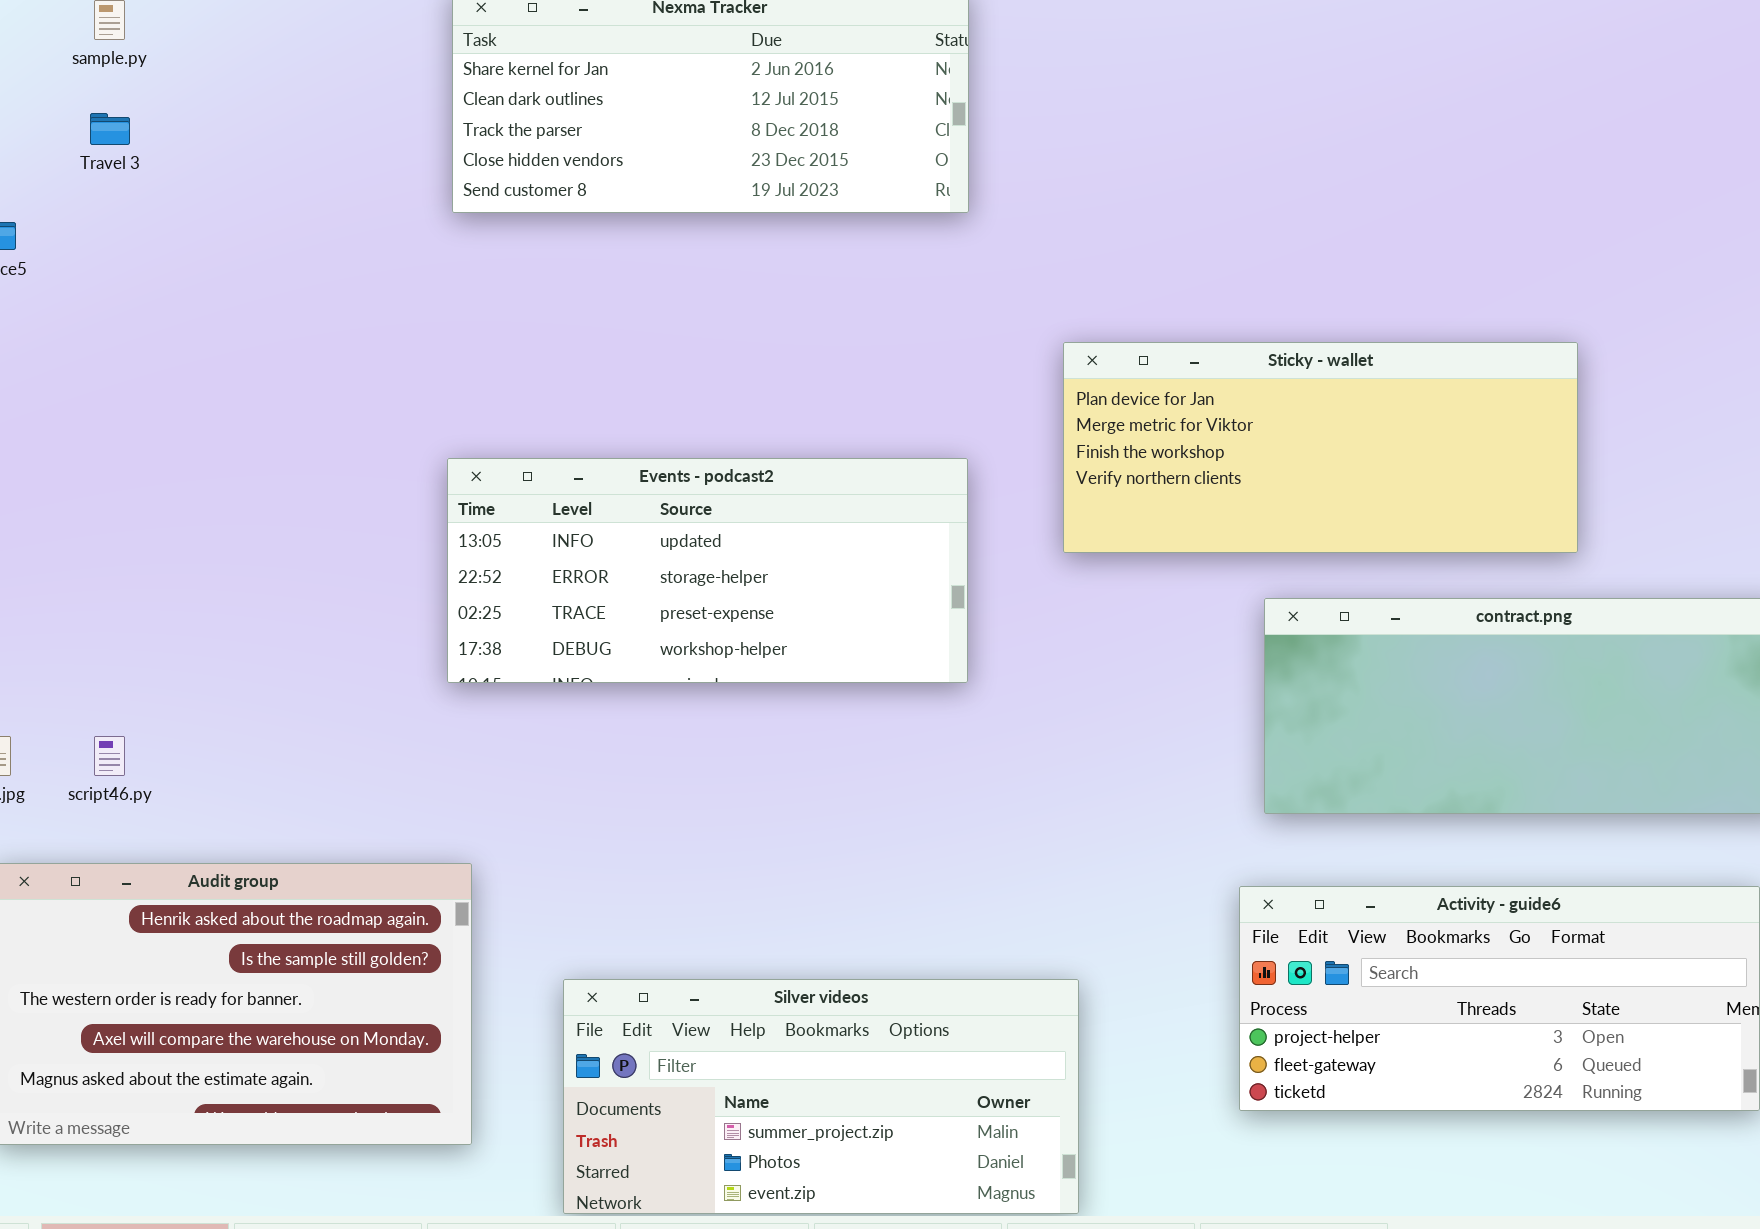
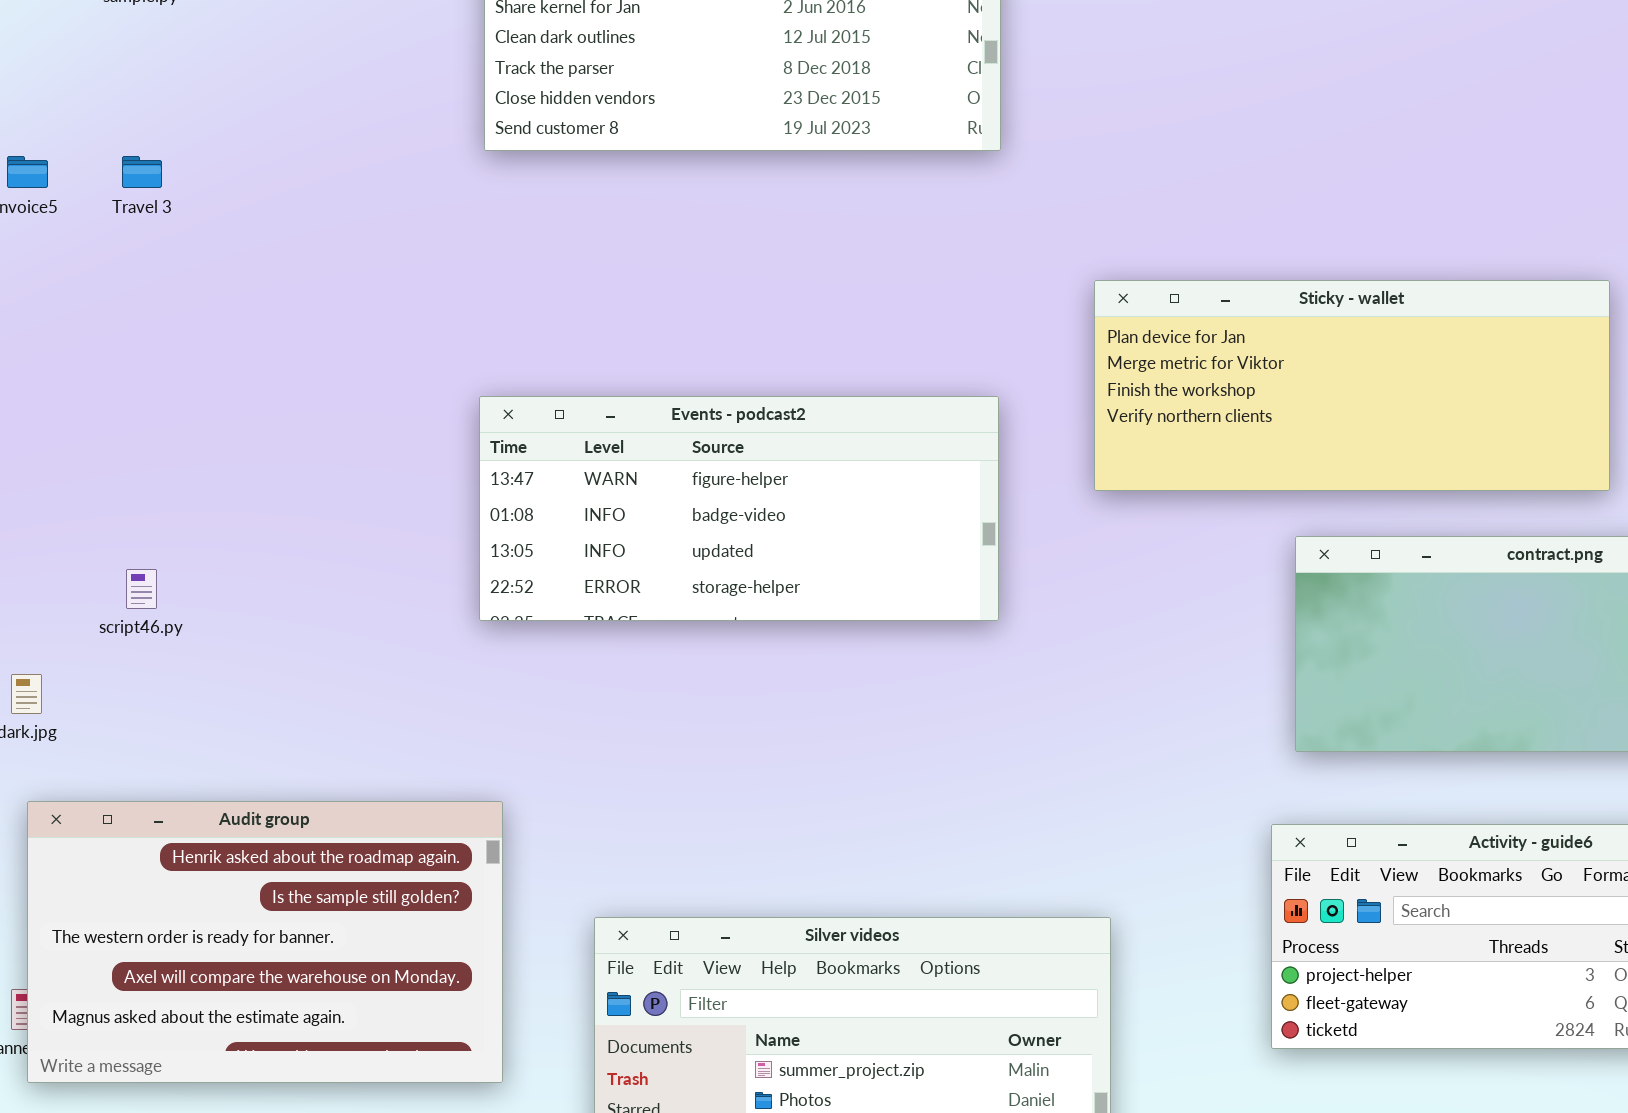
Travel 3: [90,113,130,145] -> [122,156,162,188], moved
Events - podcast2: [447,458,968,683] -> [479,396,999,621], scrolled up 2 rows
script46.py: [94,736,125,776] -> [126,569,157,609], moved

